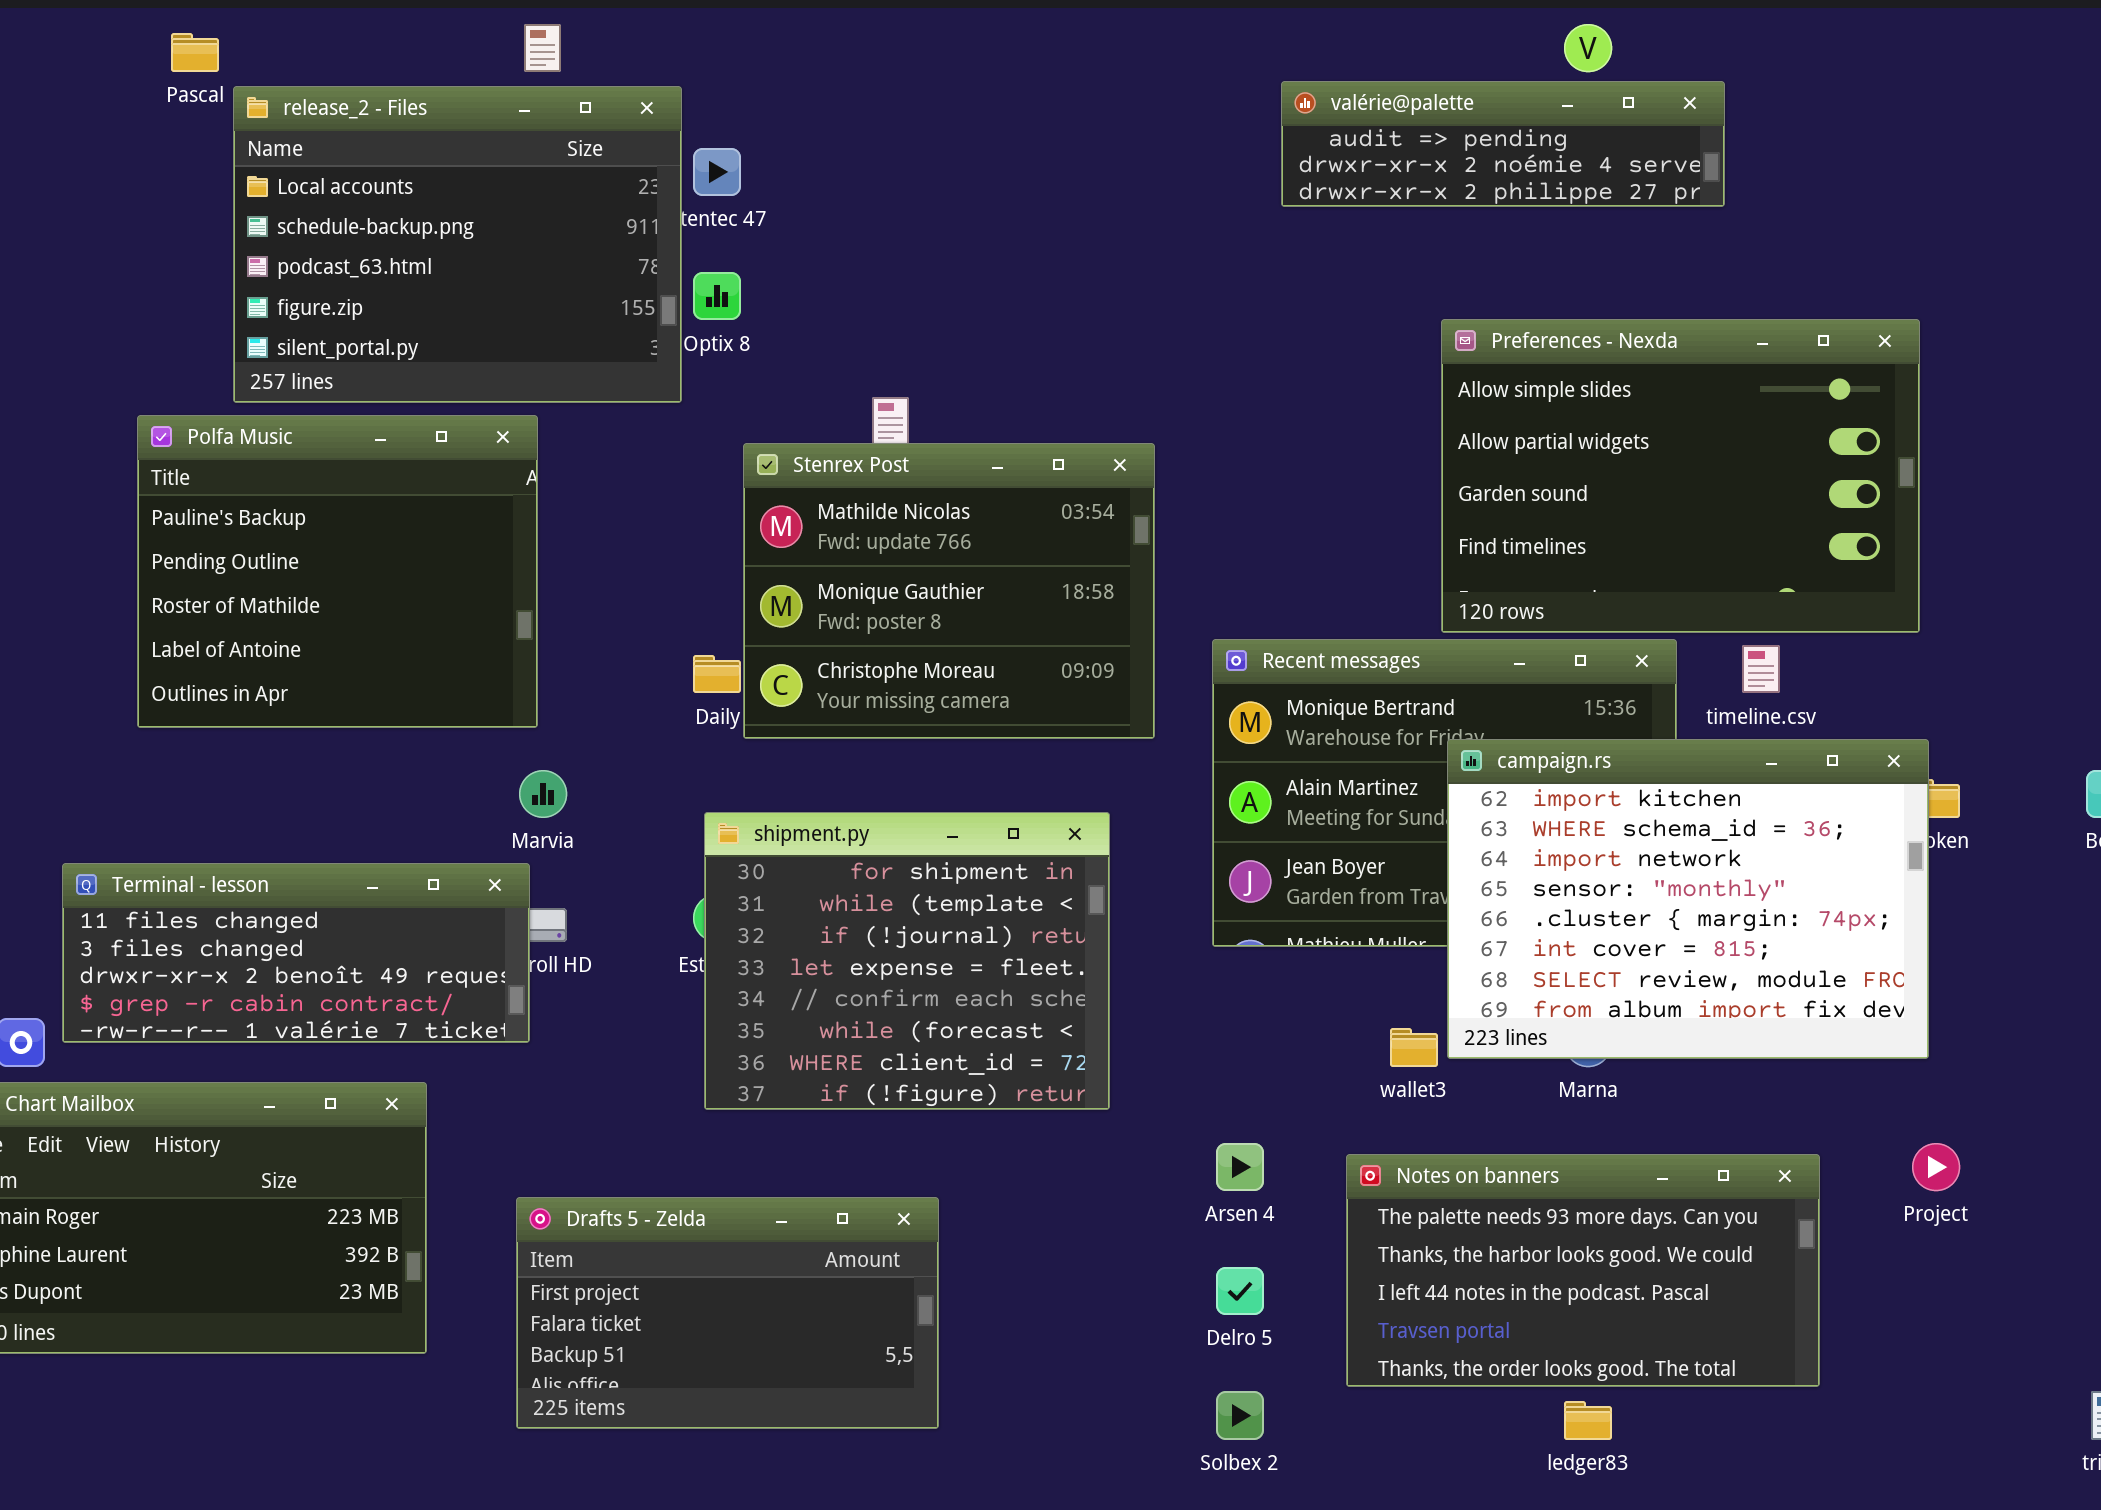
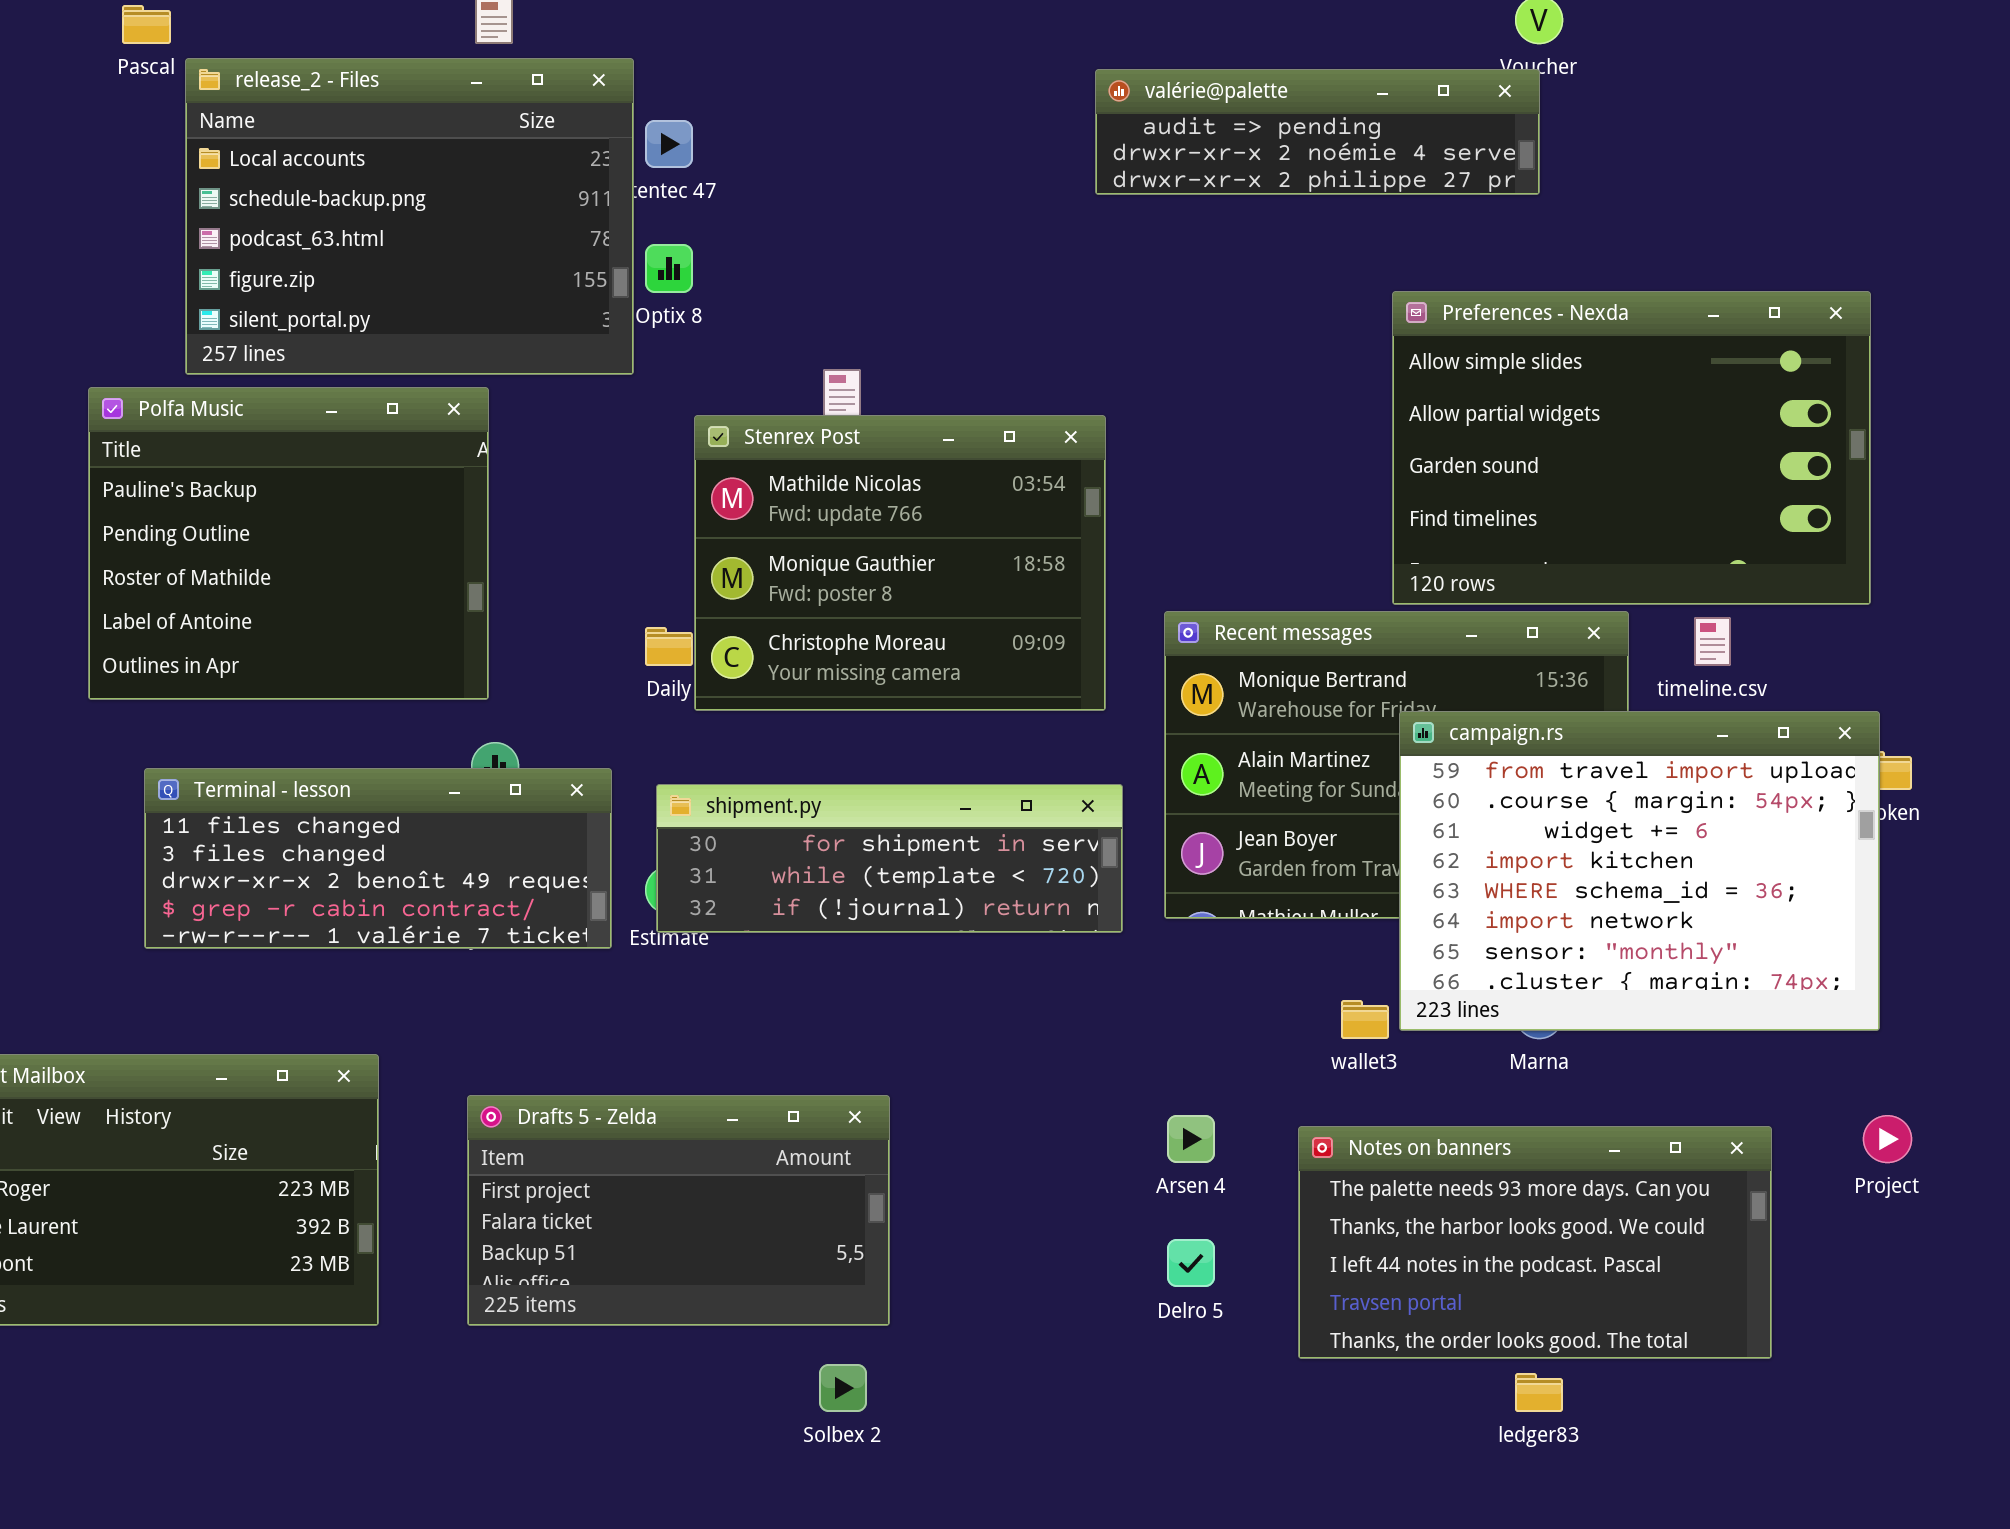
valérie@palette: [1281,81,1725,207] -> [1095,69,1540,195], moved
campaign.rs: [1447,739,1929,1059] -> [1399,711,1880,1031], scrolled up 3 rows
shipment.py: [704,812,1110,1110] -> [656,784,1123,933], resized
Terminal - lesson: [62,863,530,1043] -> [144,768,612,949], moved
Drafts 5 - Zelda: [516,1197,939,1429] -> [467,1095,890,1326], moved
Solbex 2: [1216,1391,1264,1440] -> [819,1364,867,1412], moved

